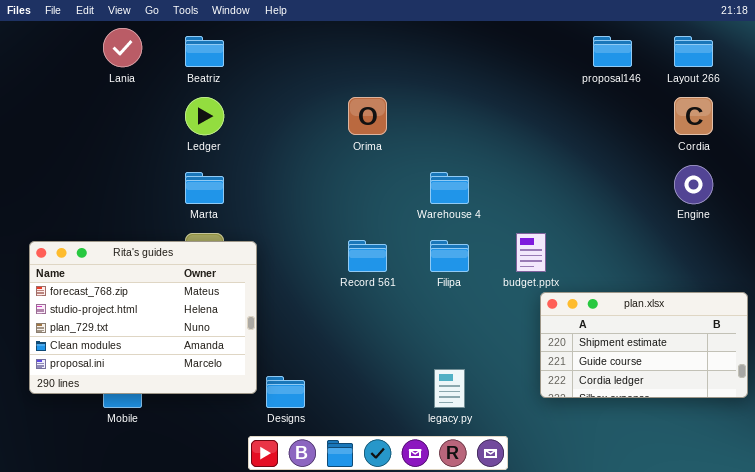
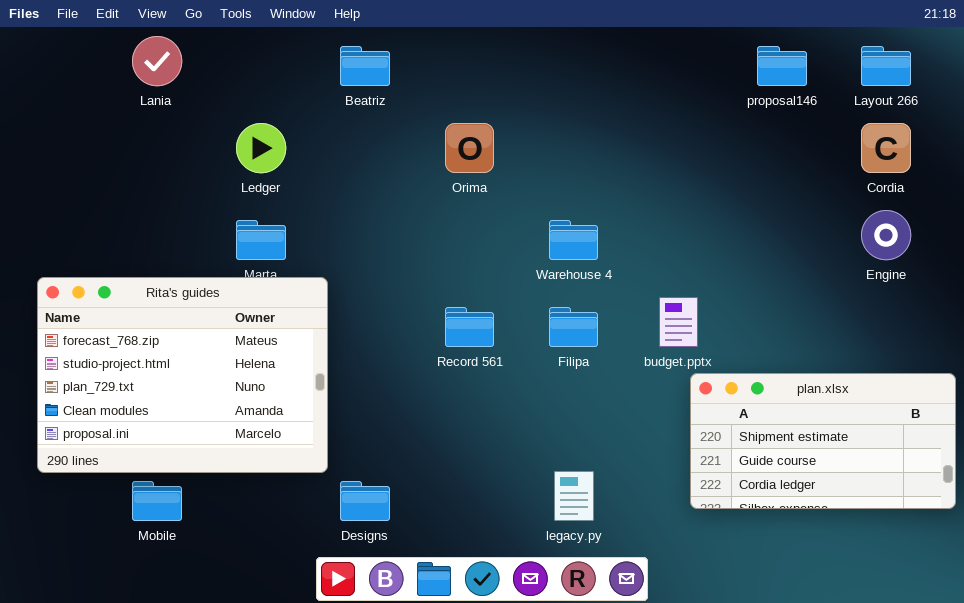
Beatriz: [185,36,224,67] -> [340,46,390,86], moved
Rita's guides: [29,241,257,394] -> [37,277,328,473], moved

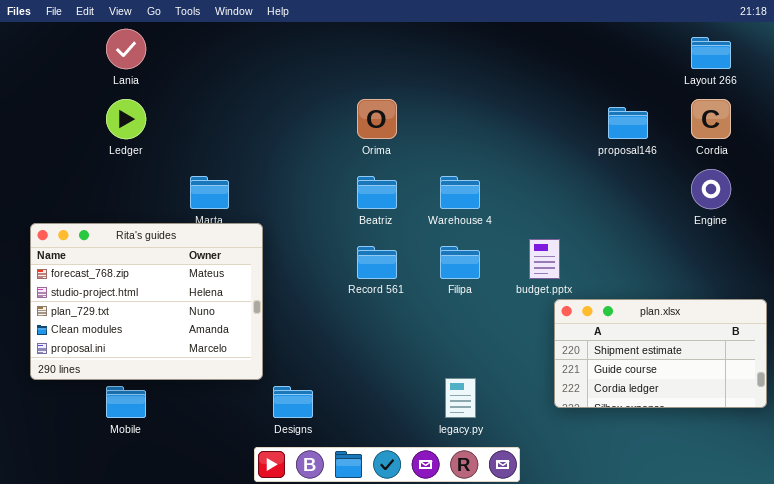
Beatriz: [340,46,390,86] -> [357,176,397,209], moved
proposal146: [757,46,807,86] -> [608,107,648,139], moved
Ledger: [236,123,286,173] -> [106,99,146,139], moved

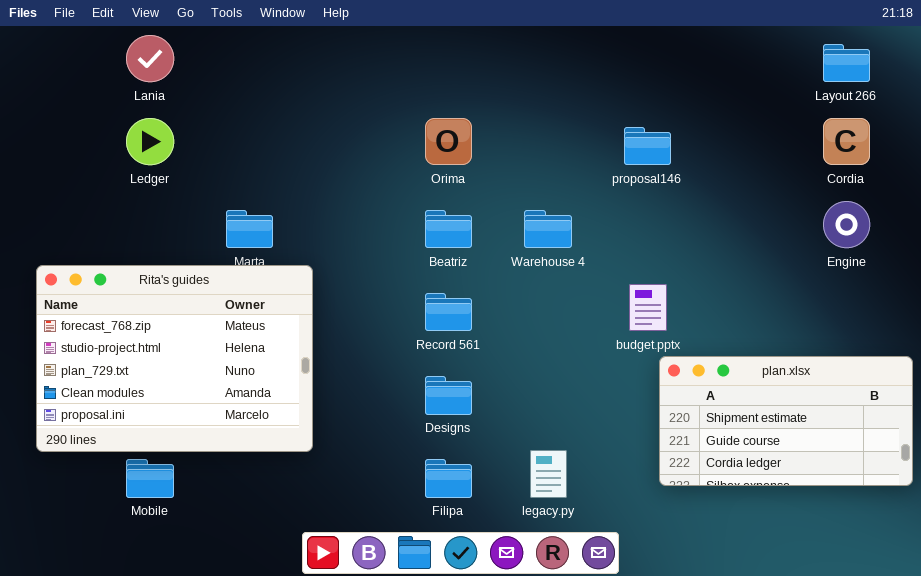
proposal146: [608,107,648,139] -> [624,127,671,165], moved
Filipa: [440,246,480,279] -> [425,459,472,498], moved
Designs: [273,386,313,418] -> [425,376,472,415], moved

